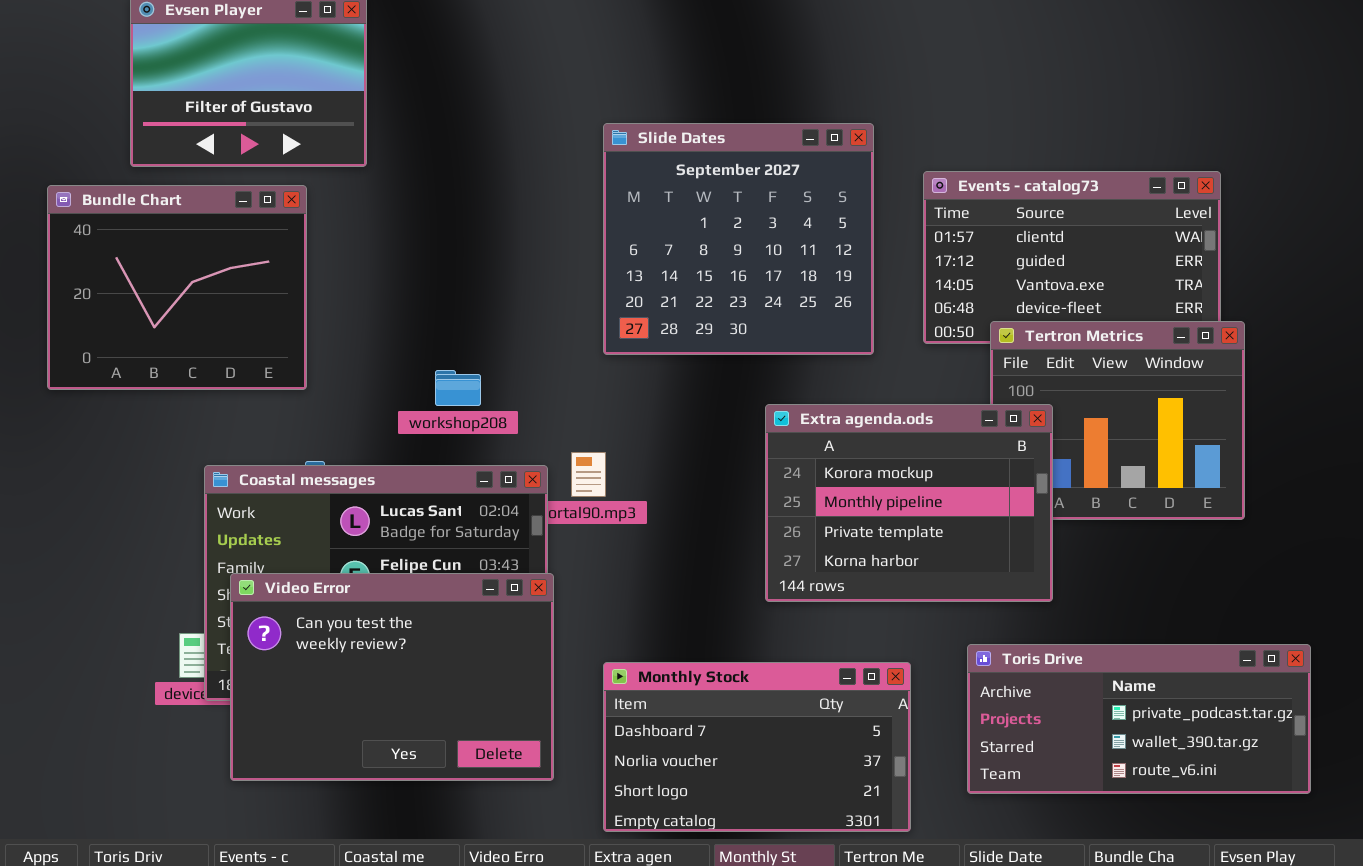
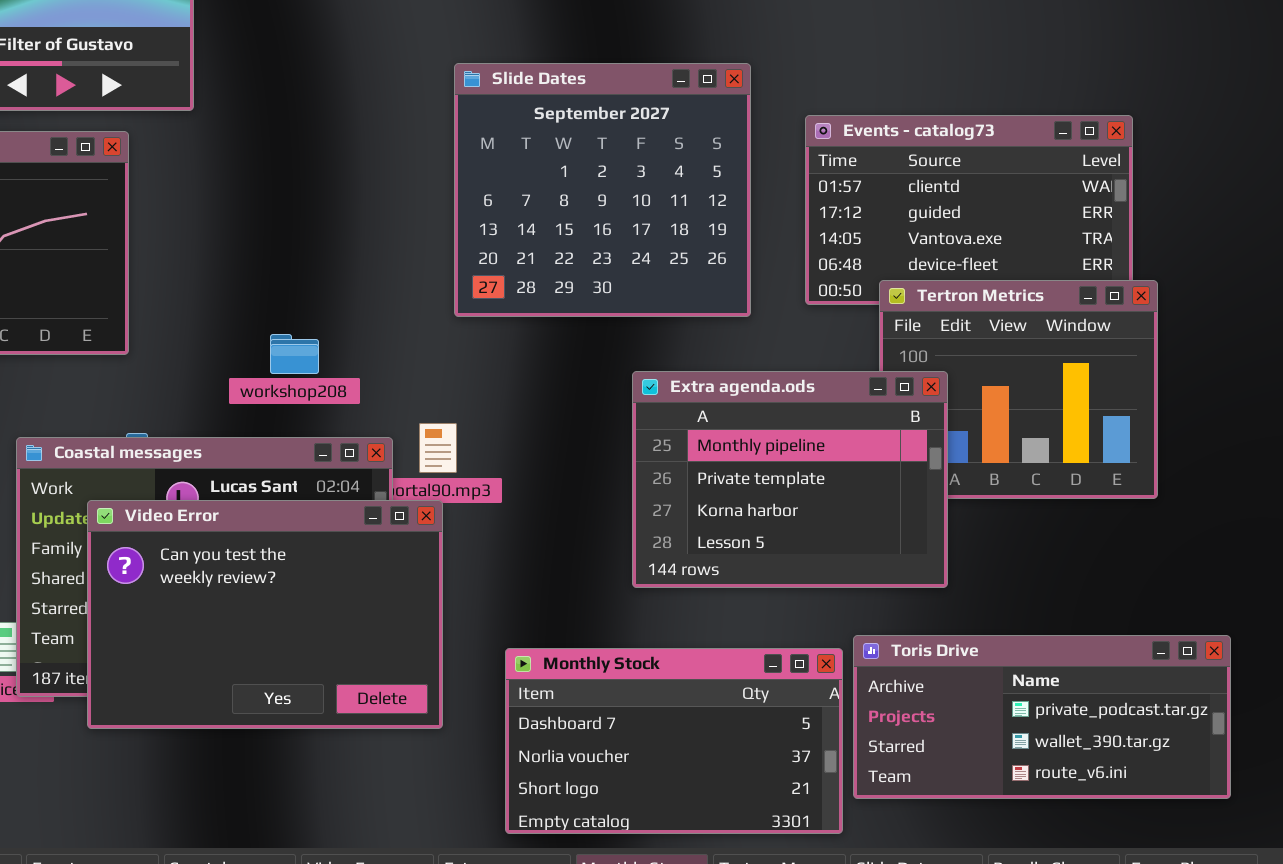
Extra agenda.ods: [765,404,1053,602] -> [632,371,948,588], scrolled down 1 row
Video Error: [230,573,554,781] -> [87,500,443,729], moved
Monthly Stock: [603,662,911,832] -> [505,648,843,834], moved

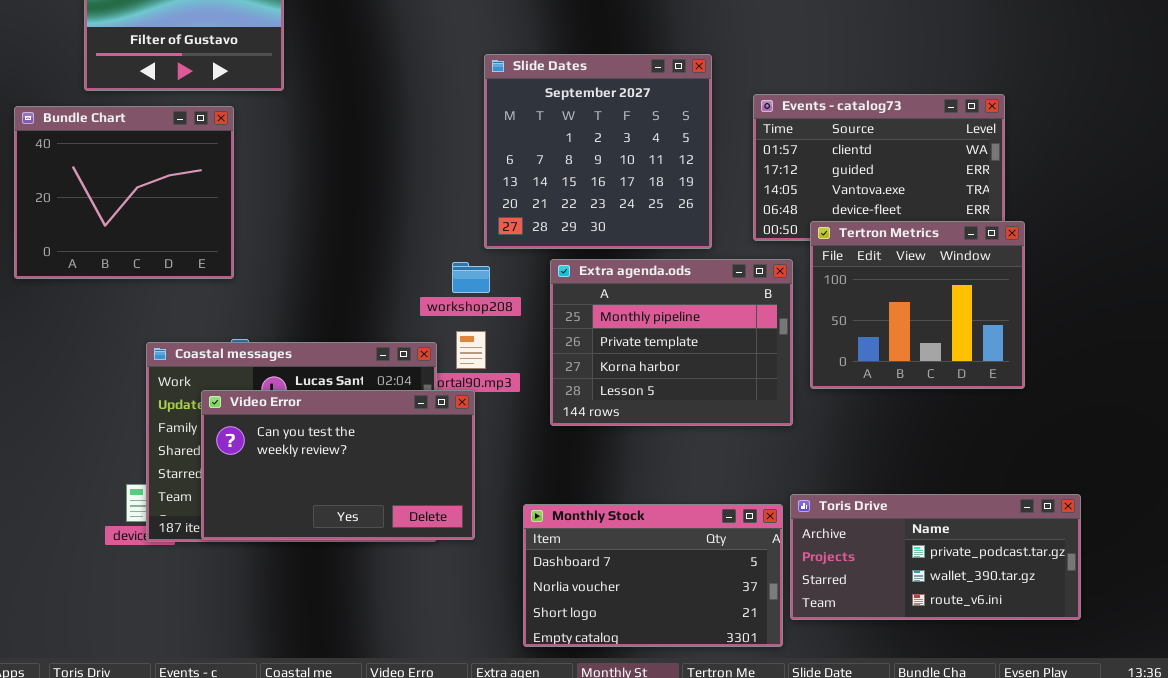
workshop208: [270,334,319,374] -> [452,262,490,293], moved
Extra agenda.ods: [632,371,948,588] -> [550,259,793,426], moved
Video Error: [87,500,443,729] -> [201,390,475,540], resized

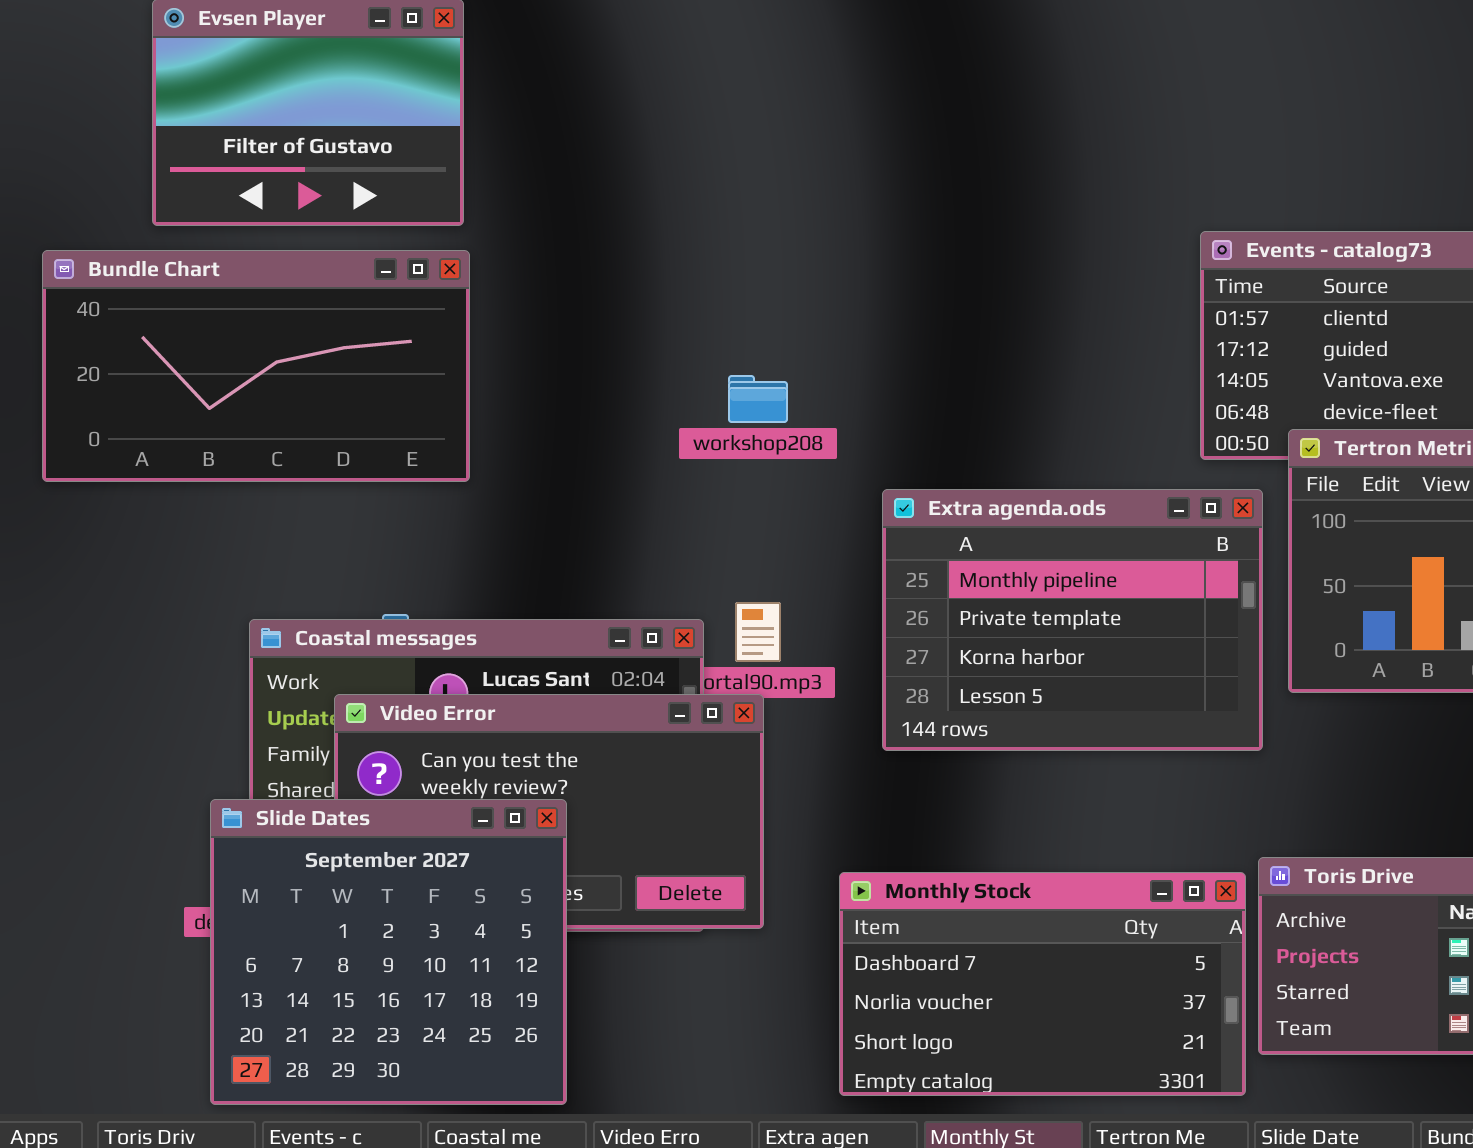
Slide Dates: [484,54,712,249] -> [210,799,567,1105], moved
Bundle Chart: [14,106,234,279] -> [42,250,470,482], resized
workshop208: [452,262,490,293] -> [728,375,788,423], moved

